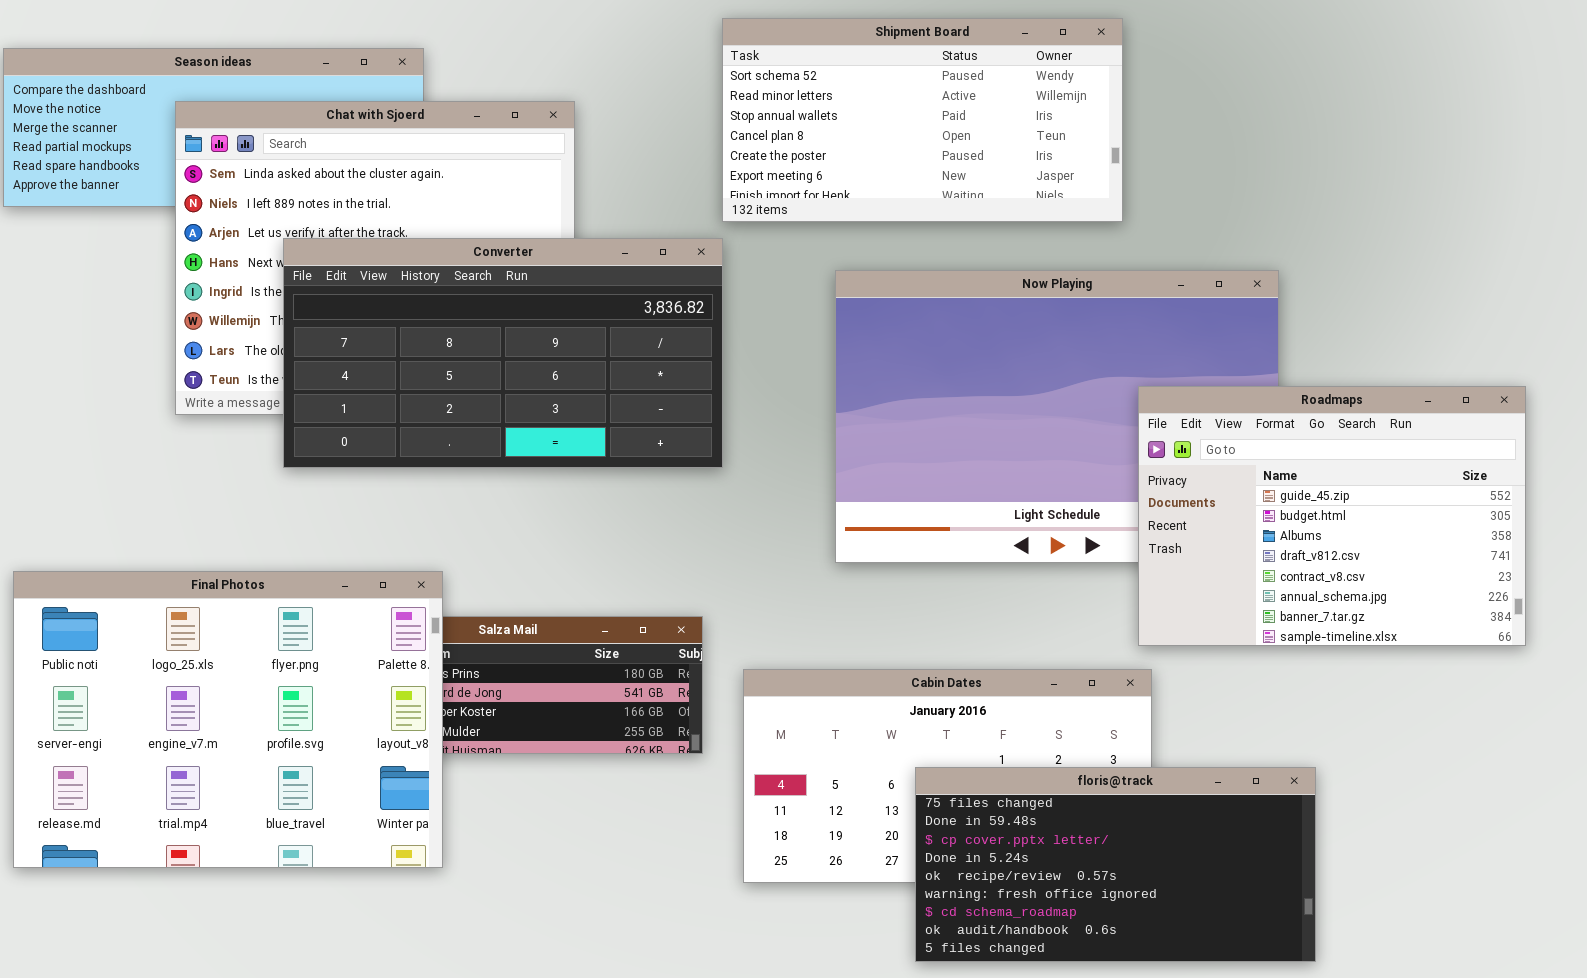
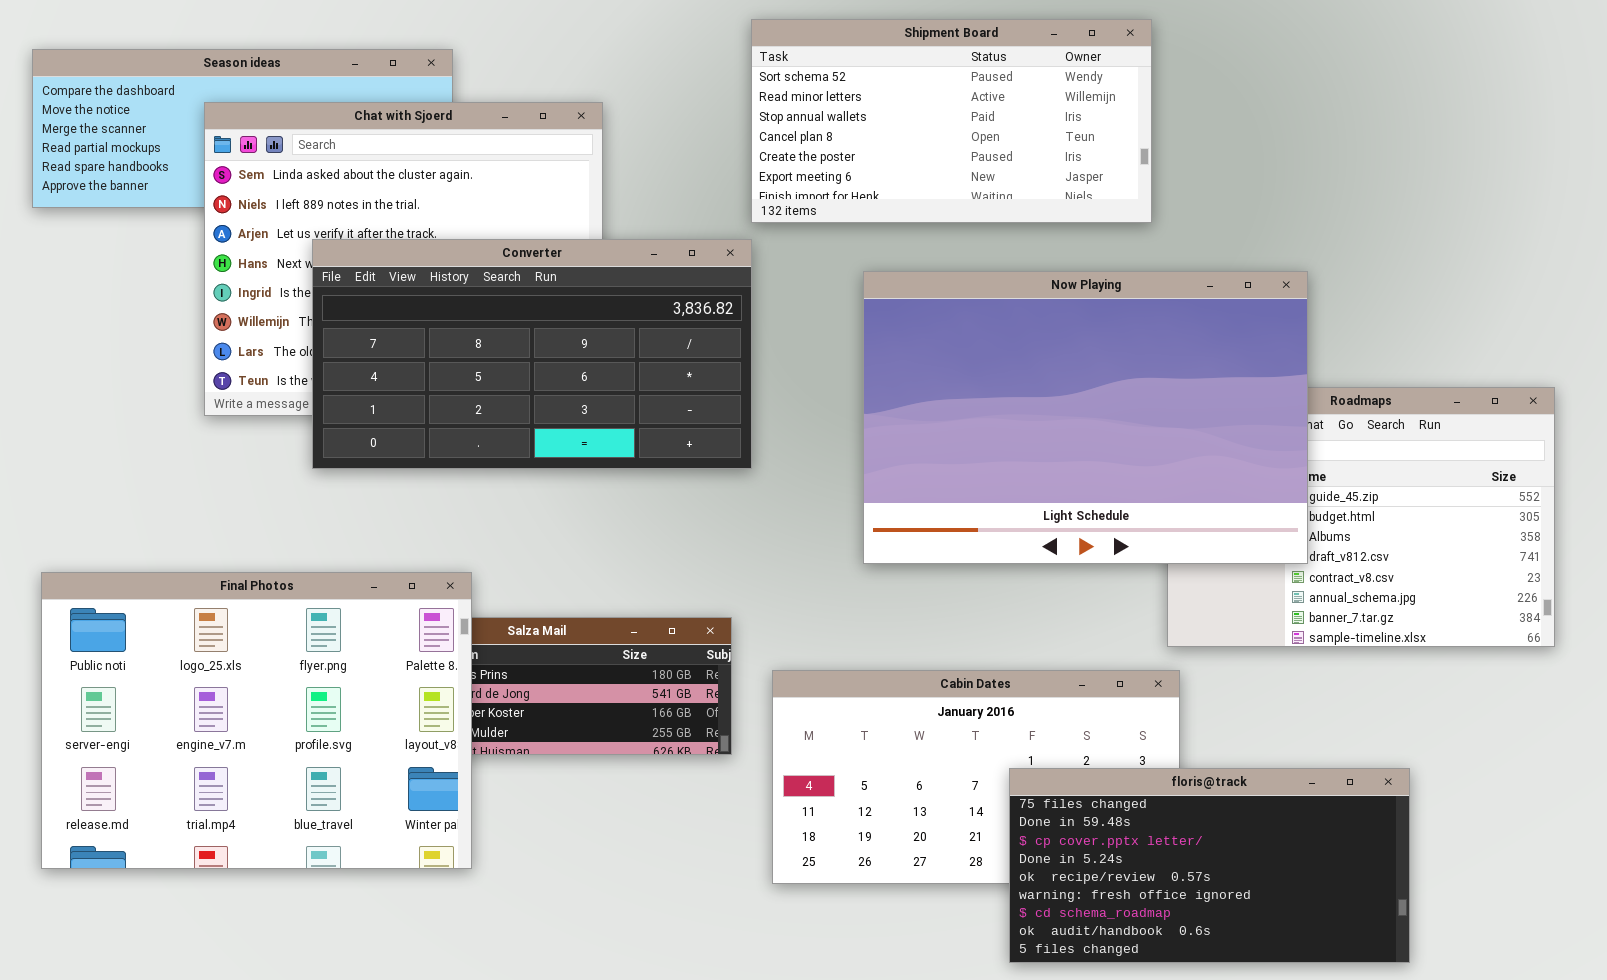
Now Playing: [835,270,1279,563] -> [863,271,1308,564], raised
floris@track: [915,767,1316,962] -> [1009,768,1410,963], moved

